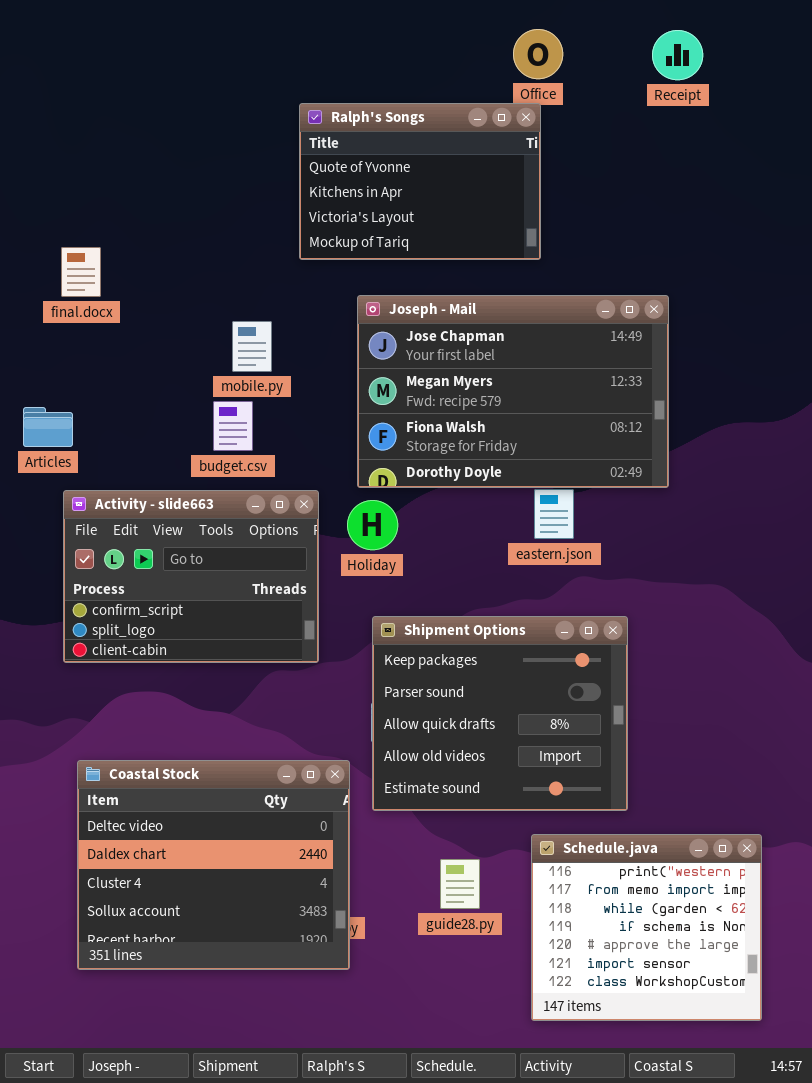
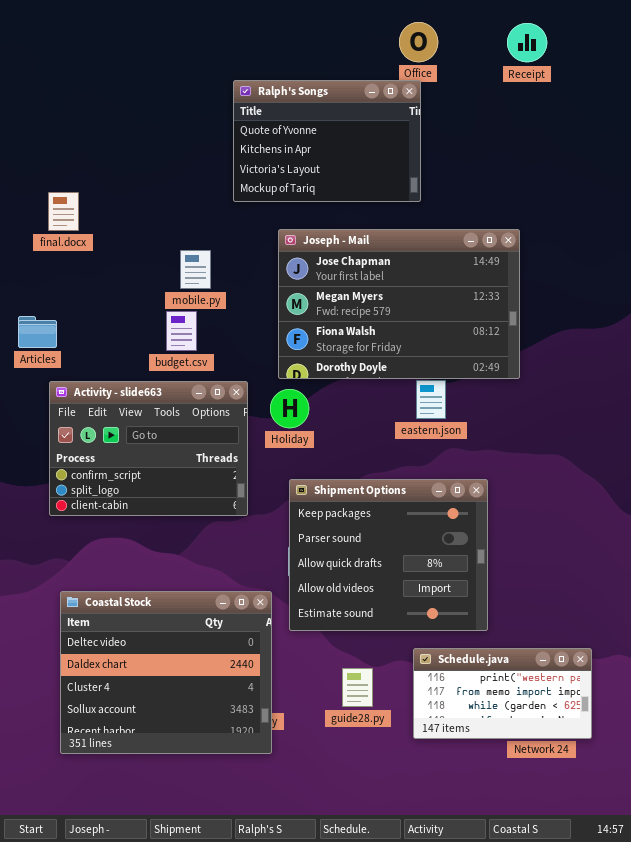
Schedule.java: [531,834,762,1021] -> [413,648,592,739], resized

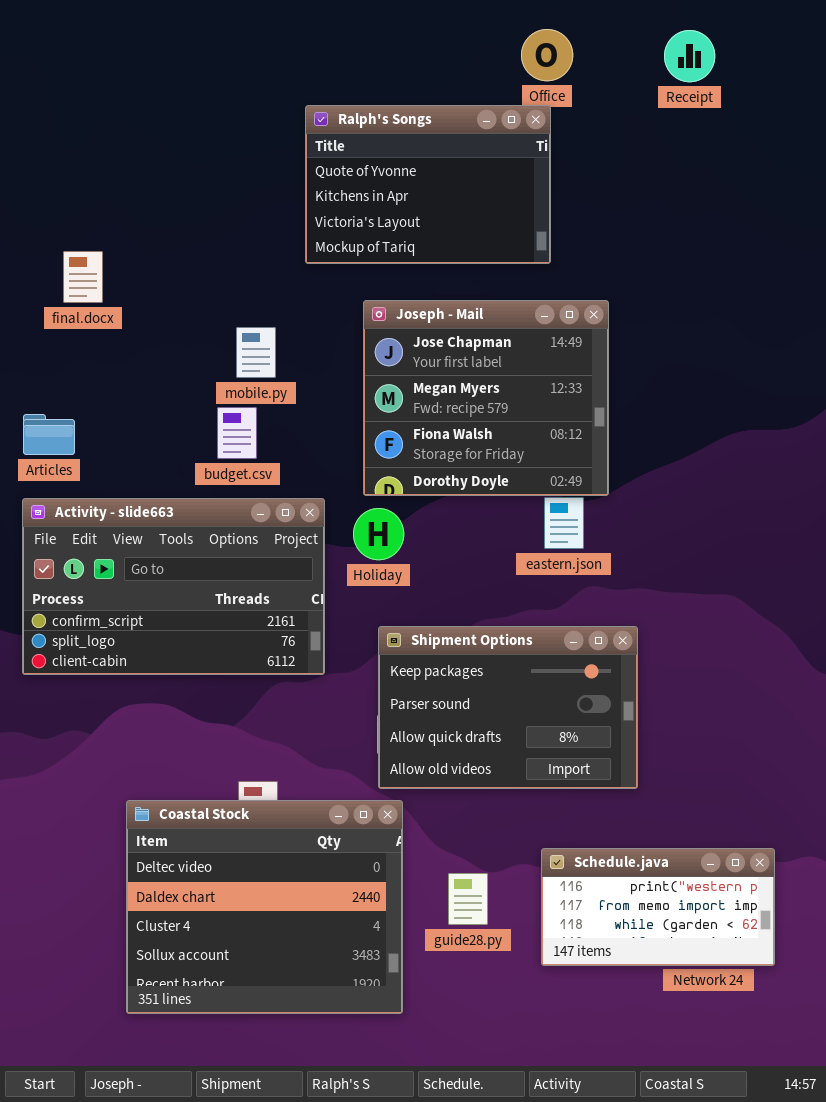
Joseph - Mail: [278,229,520,379] -> [363,300,609,496], resized
Activity - slide663: [49,381,248,516] -> [22,498,325,675], resized
Shipment Options: [289,479,488,631] -> [378,626,638,789], resized
Coastal Stock: [60,591,272,754] -> [126,800,403,1014], moved

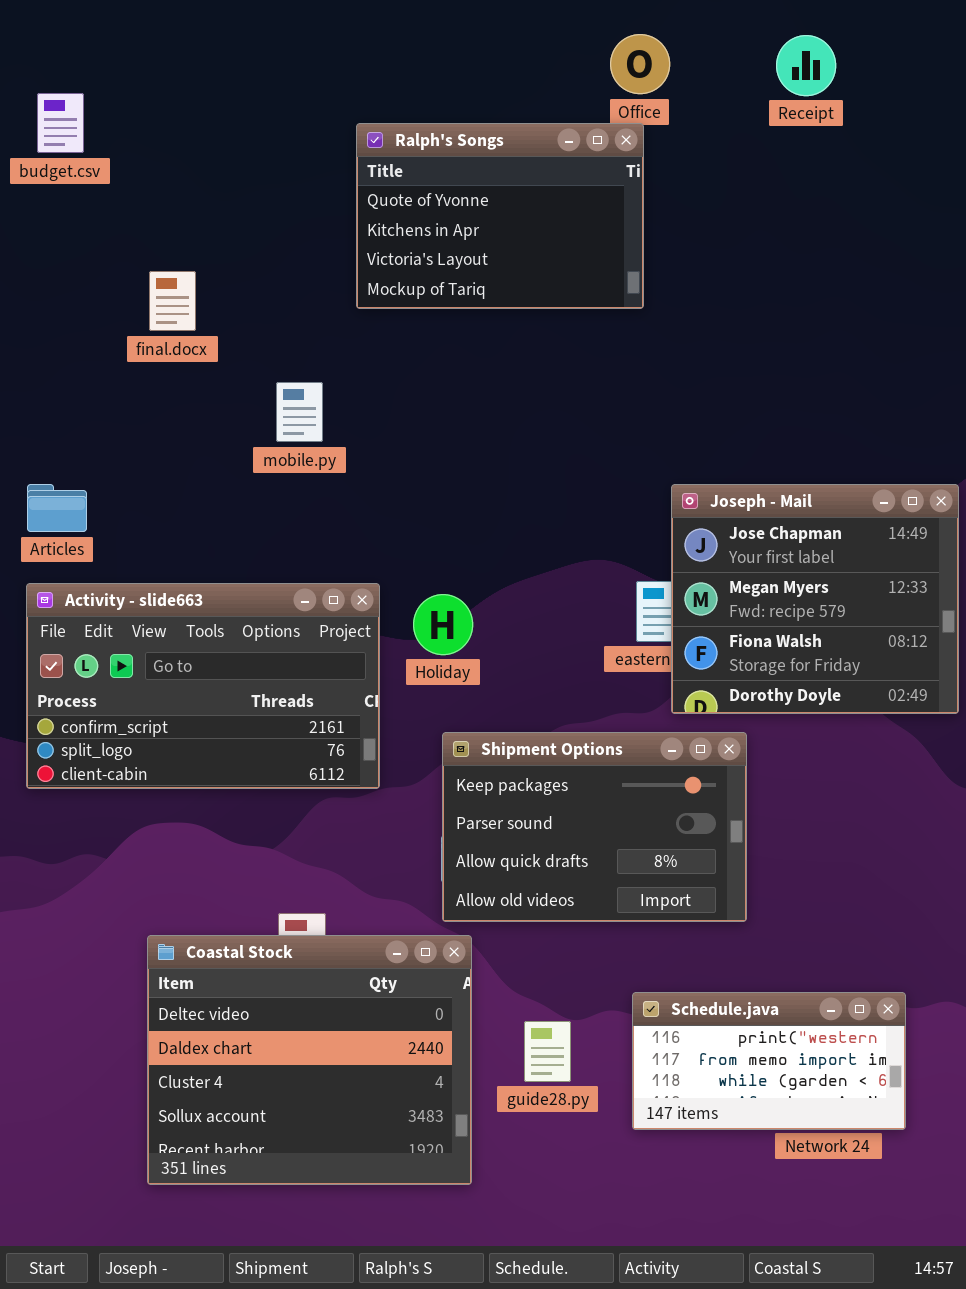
final.docx: [63,251,103,303] -> [149,271,196,331], moved
Joseph - Mail: [363,300,609,496] -> [671,484,959,714], moved
budget.csv: [217,407,257,459] -> [37,93,84,153], moved

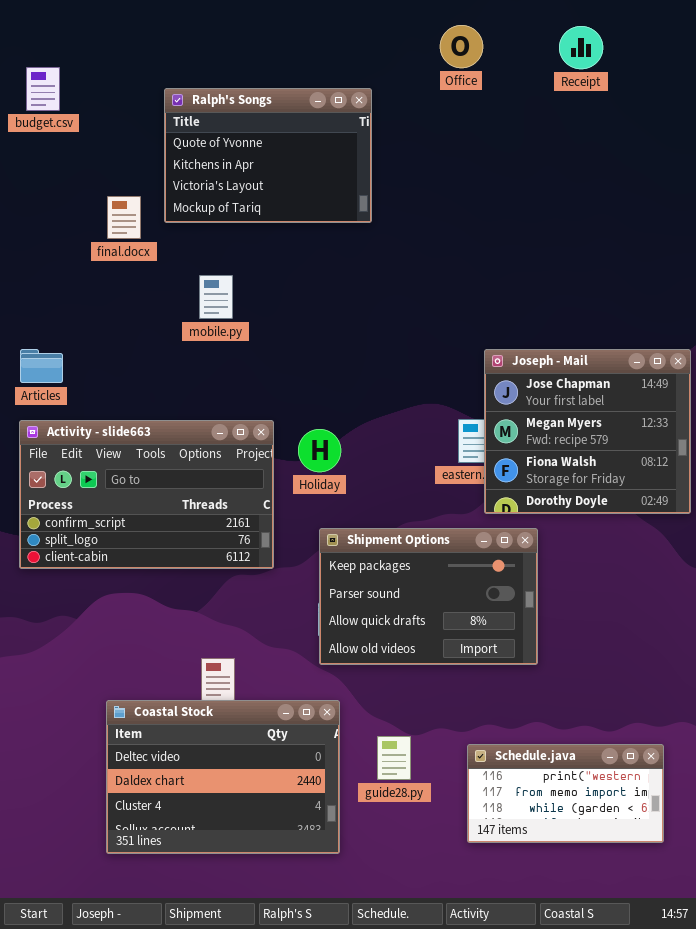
Ralph's Songs: [356,123,644,309] -> [164,88,372,223], moved
Coastal Stock: [147,935,472,1185] -> [106,700,340,854], resized
Schedule.java: [632,992,906,1130] -> [467,744,664,843], moved

